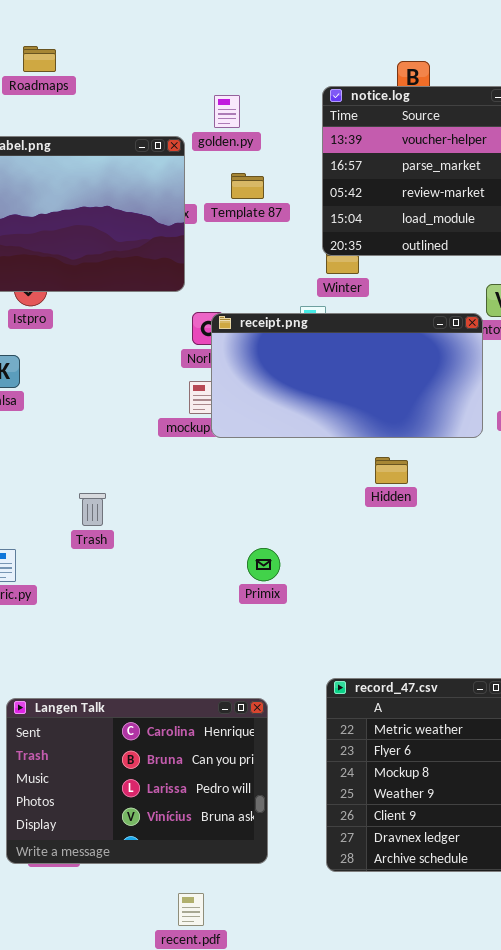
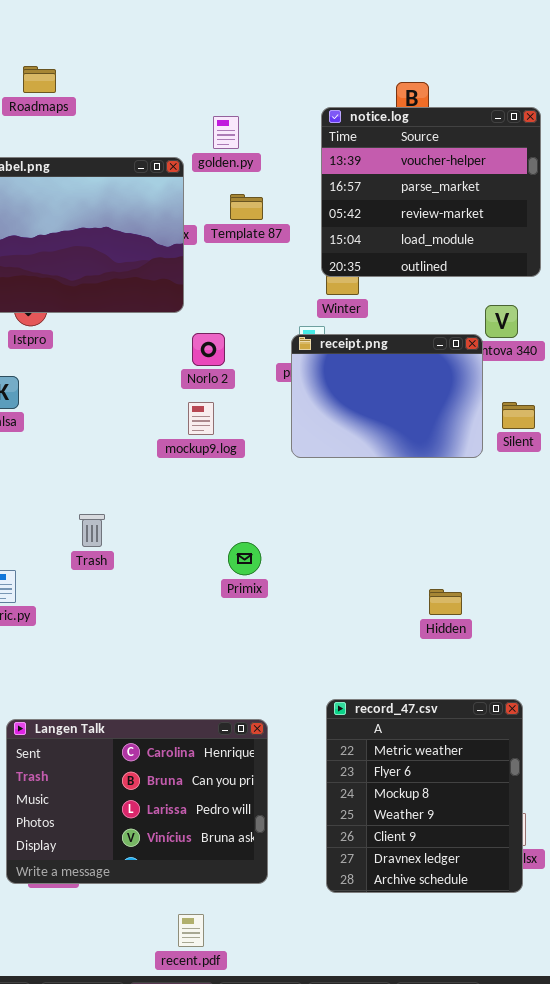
receipt.png: [211,313,483,438] -> [291,334,483,458], resized
Hidden: [375,457,408,484] -> [429,589,462,615], moved
Primix: [247,548,280,581] -> [228,542,261,575], moved

